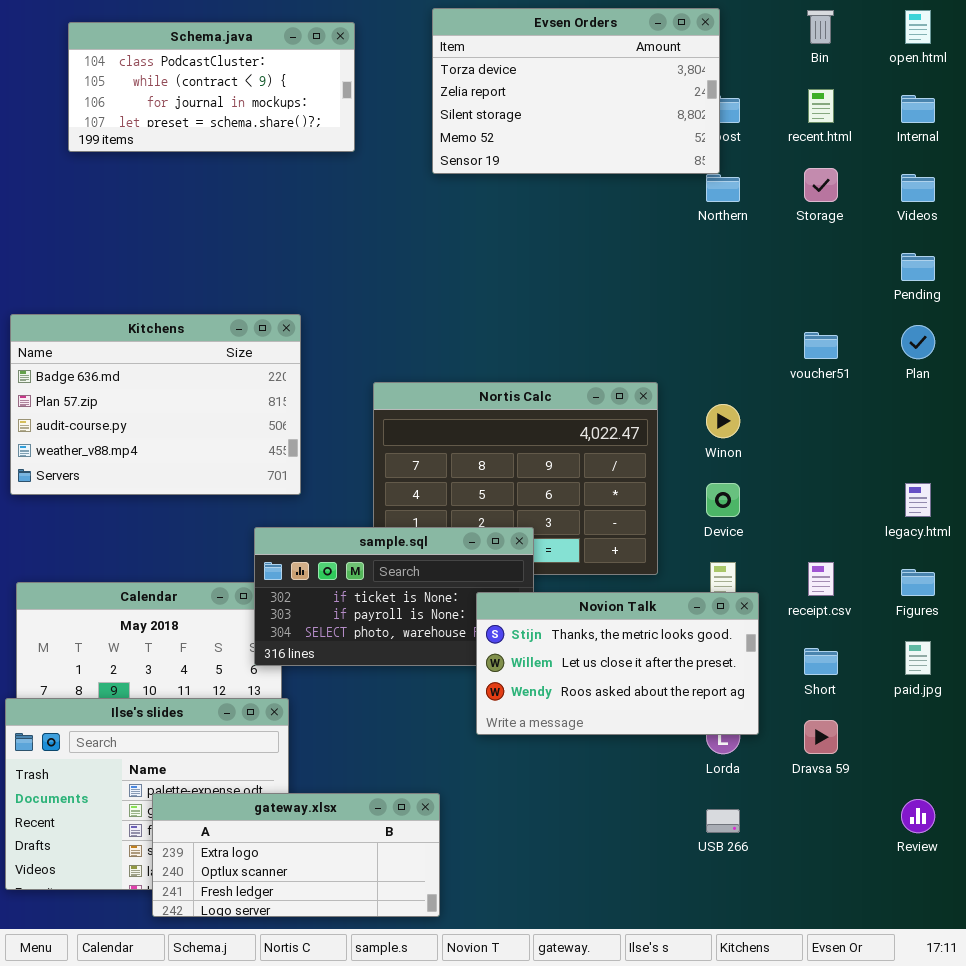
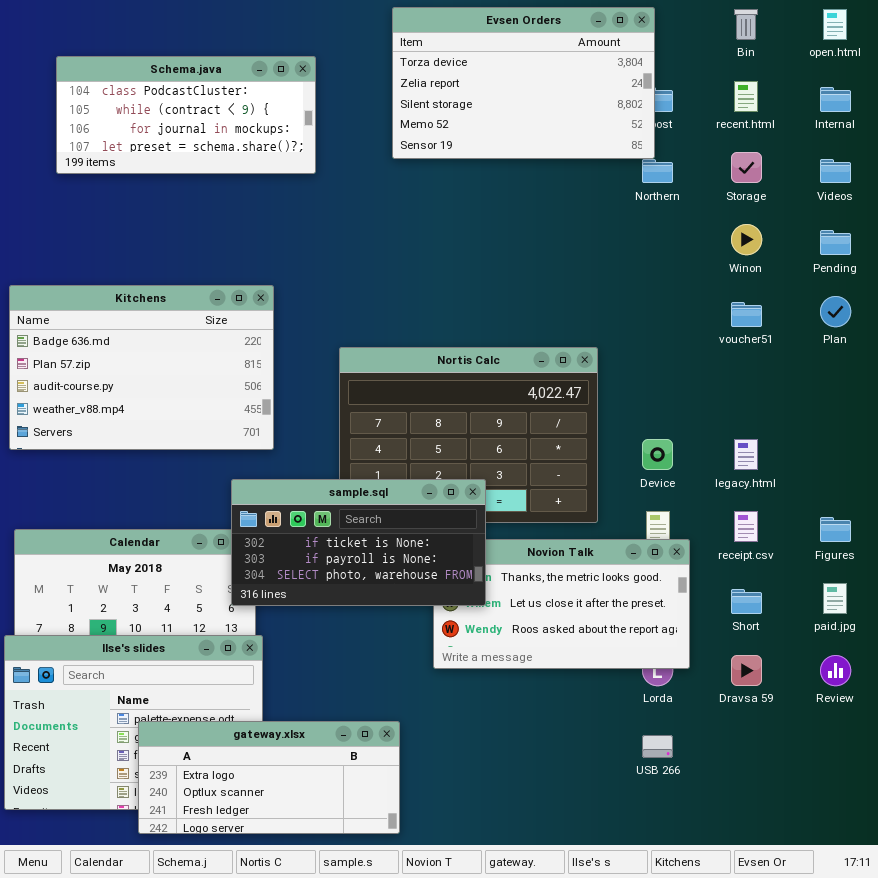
Schema.java: [68,22,355,152] -> [56,56,316,174], moved
Winon: [706,404,740,438] -> [731,224,762,255], moved
legacy.html: [905,483,931,517] -> [734,439,758,470], moved
sample.sql: [254,527,534,666] -> [231,479,486,606], raised
Review: [901,799,935,833] -> [820,655,851,686], moved

